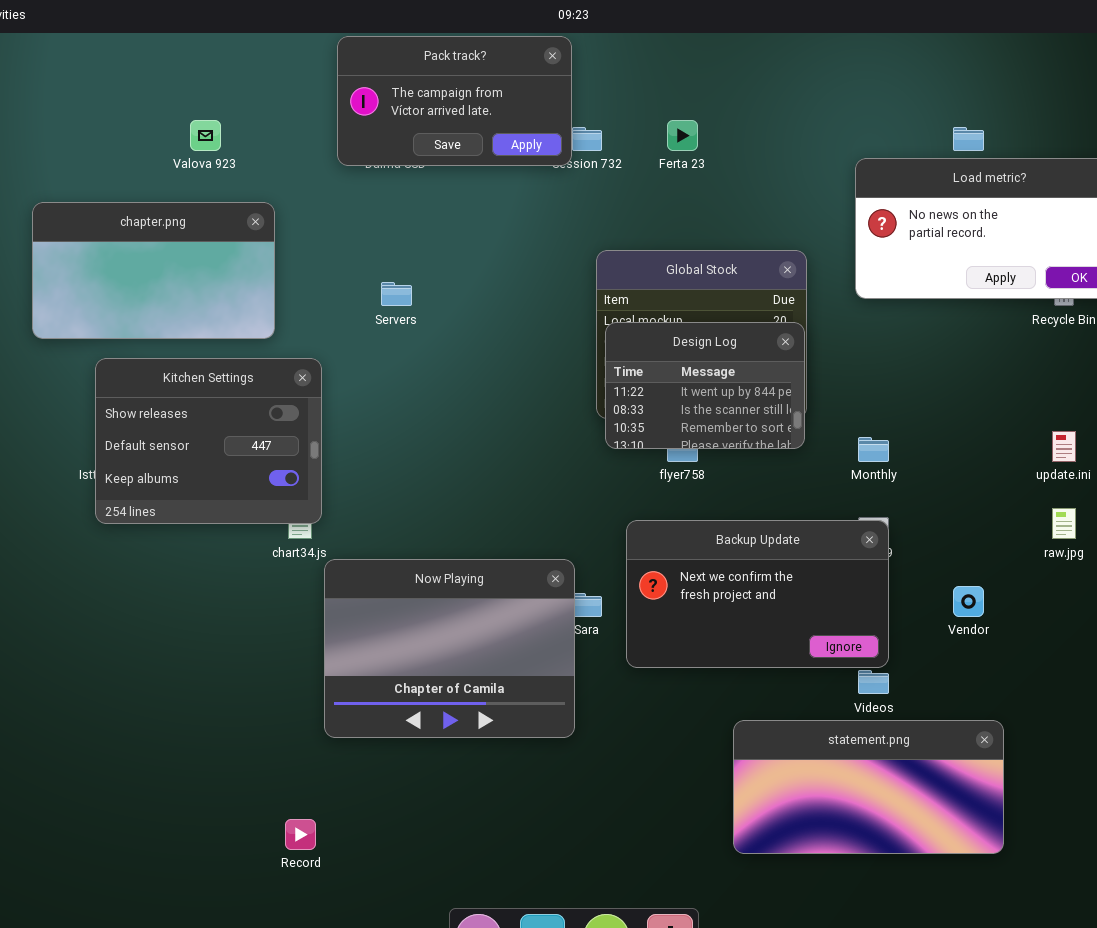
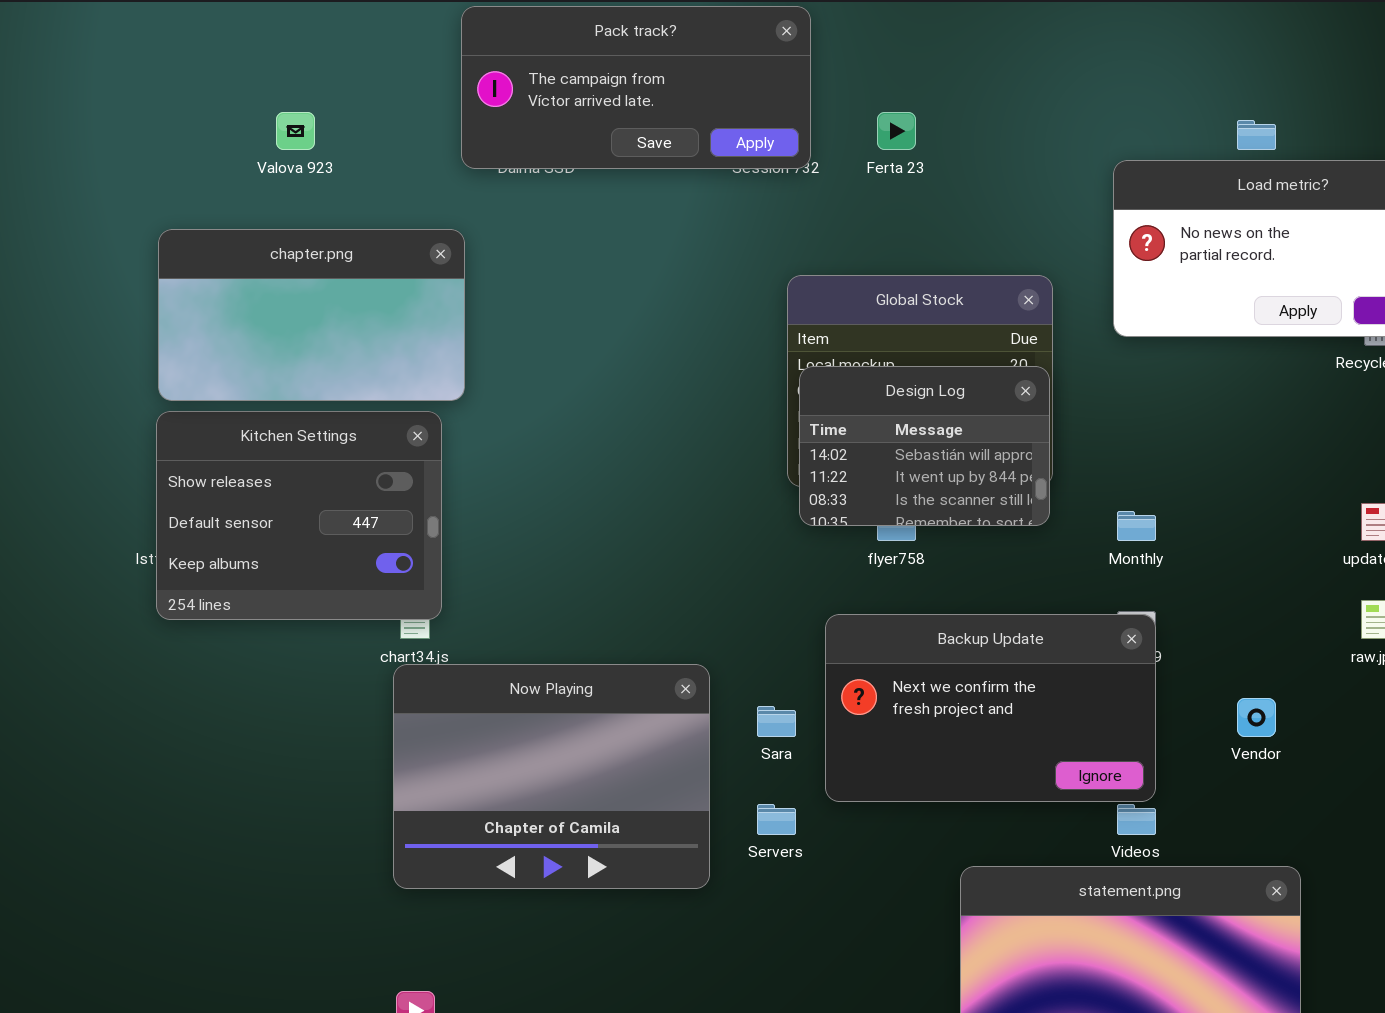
Pack track?: [337,36,572,166] -> [461,6,811,169], resized
chapter.png: [32,202,275,339] -> [158,229,465,401], moved
Servers: [381,282,412,306] -> [757,804,796,835], moved
Design Log: [605,322,805,449] -> [799,366,1050,526], scrolled up 1 row
Now Playing: [324,559,575,738] -> [393,664,710,889], moved

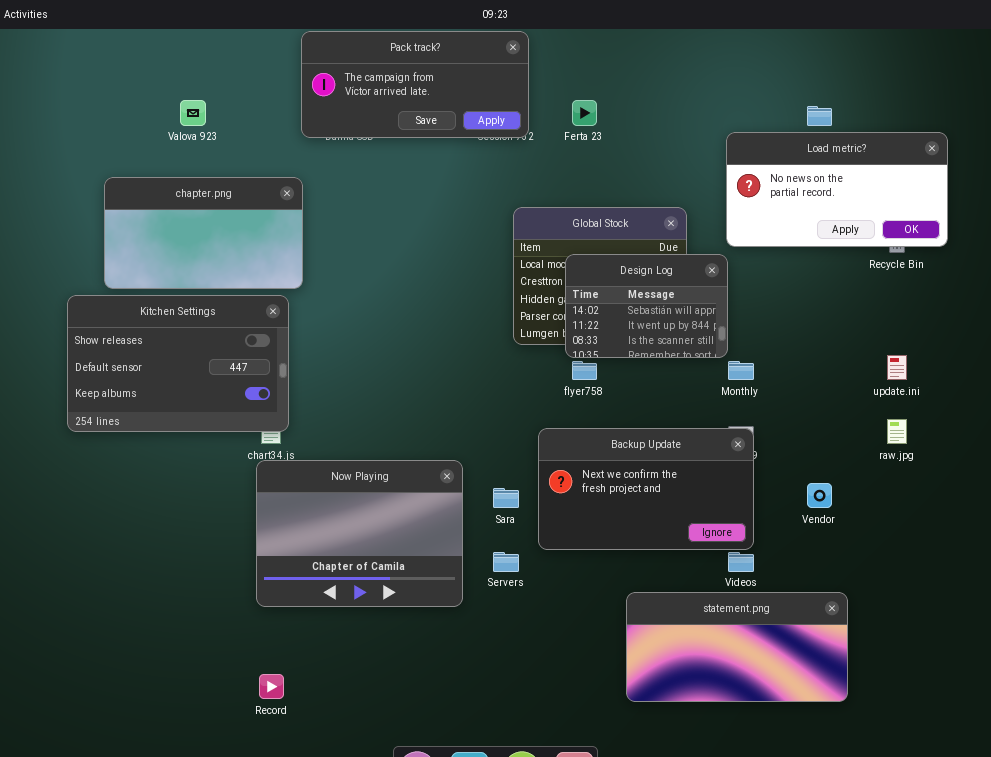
Design Log: [799,366,1050,526] -> [565,254,728,358], moved
Kitchen Settings: [156,411,442,620] -> [67,295,289,432], resized

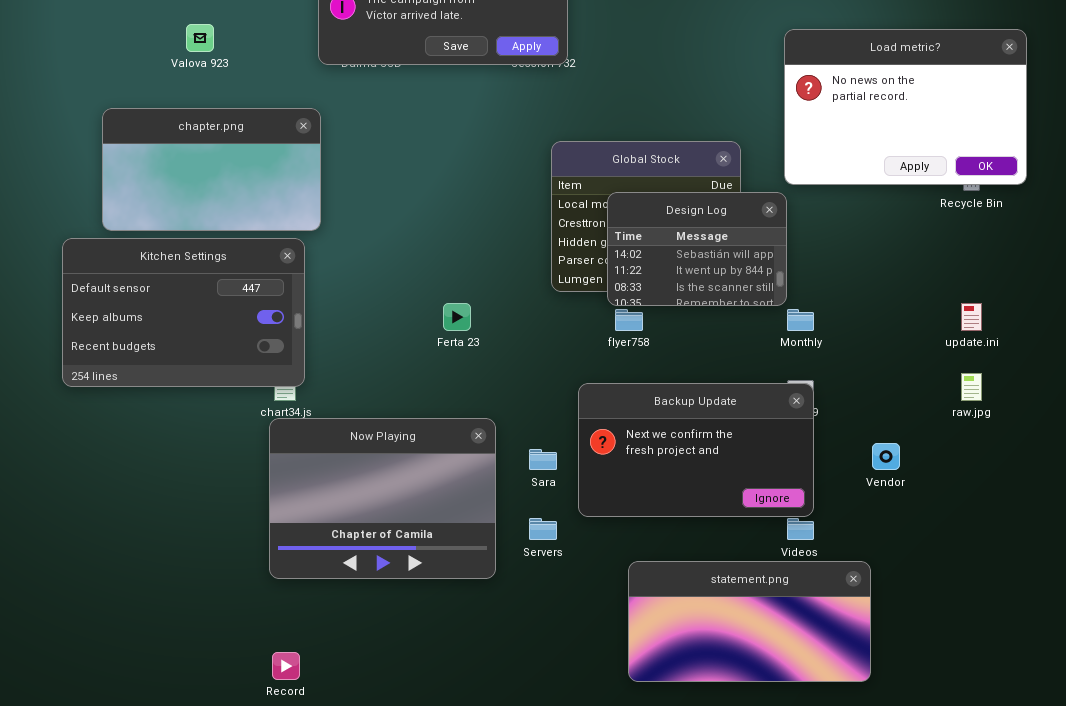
Ferta 23: [572,100,597,126] -> [443,303,471,331], moved
Load metric?: [726,132,948,247] -> [784,29,1027,185], resized
Kitchen Settings: [67,295,289,432] -> [62,238,305,387], scrolled down 1 row
statement.png: [626,592,848,702] -> [628,561,871,682], moved

